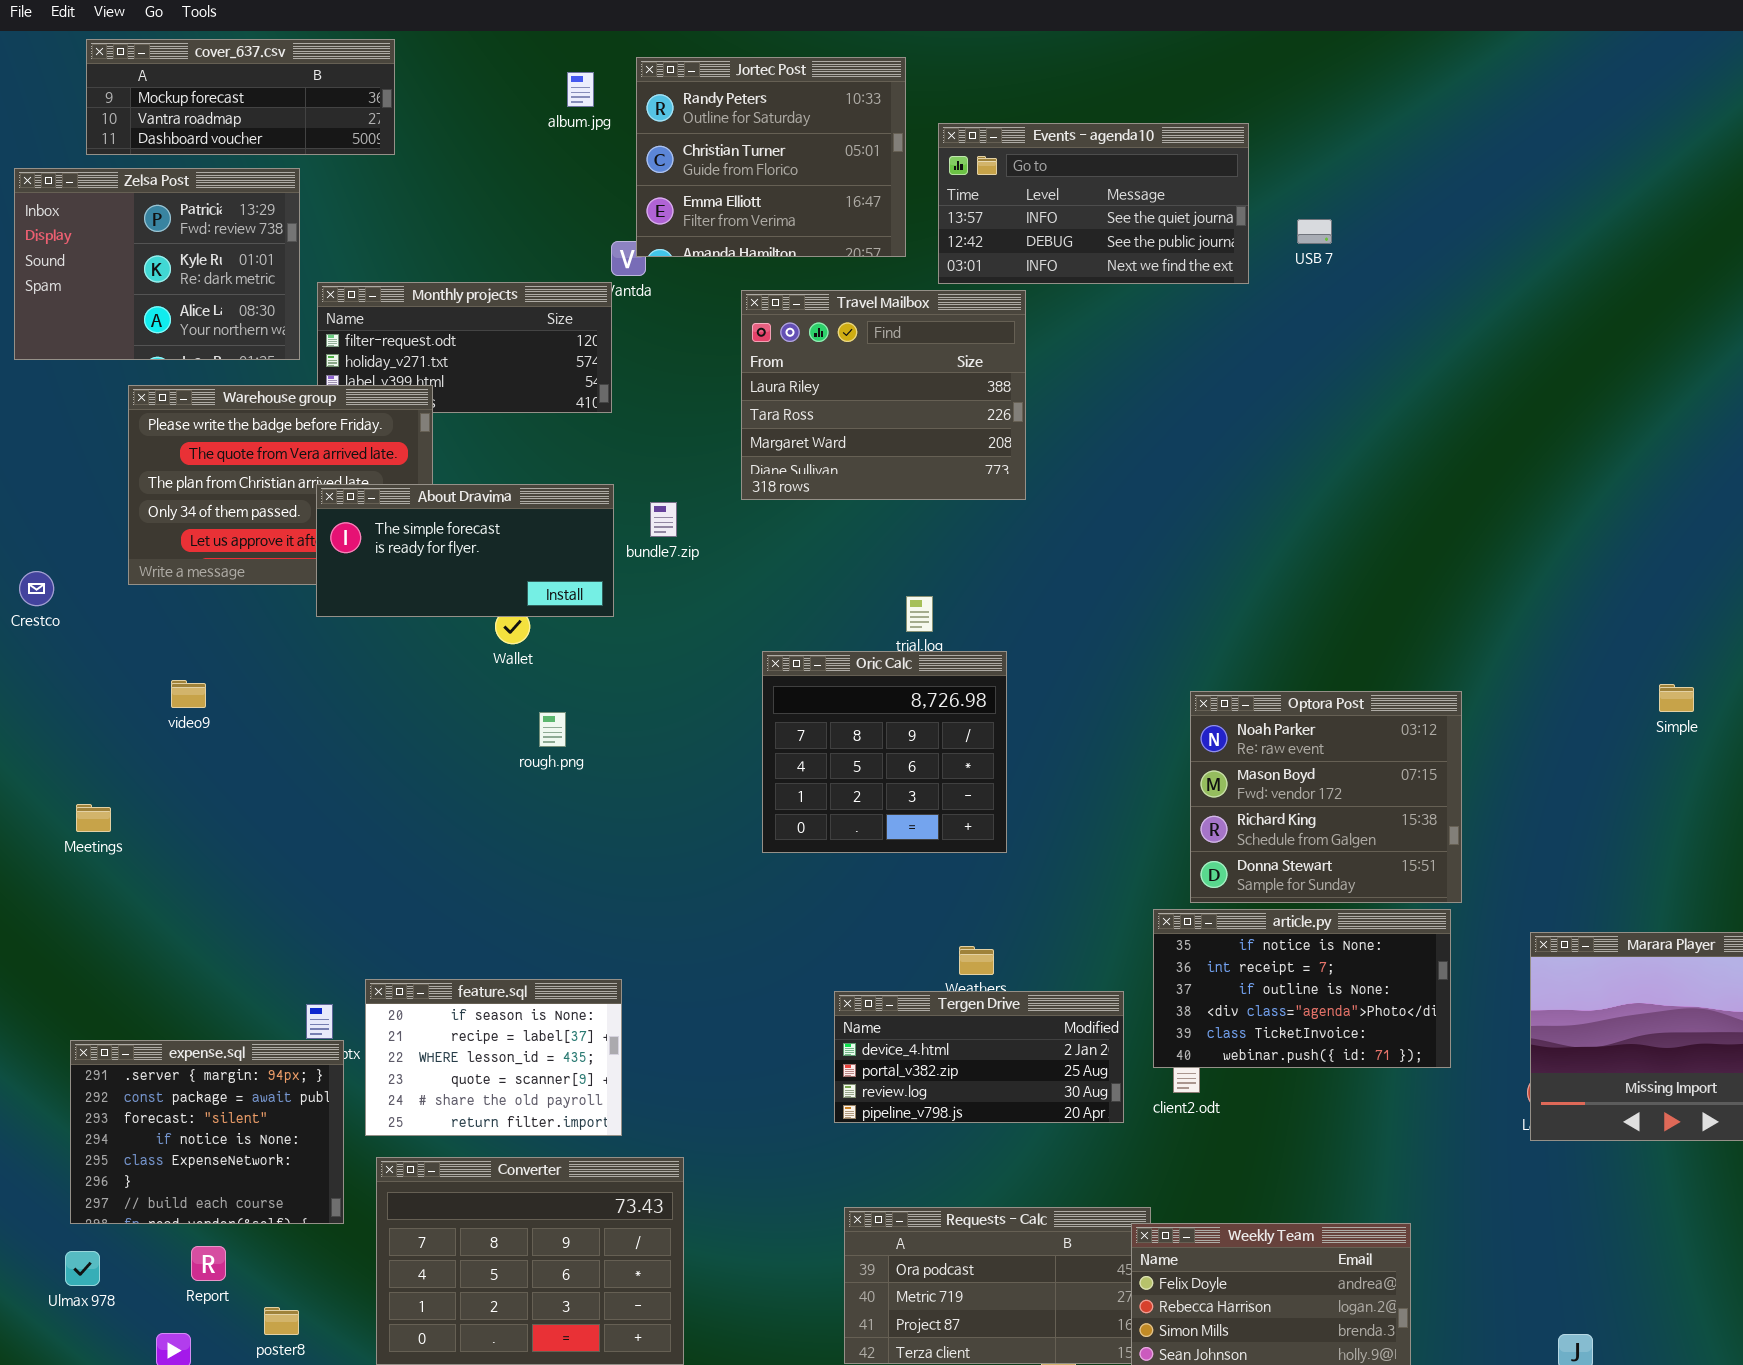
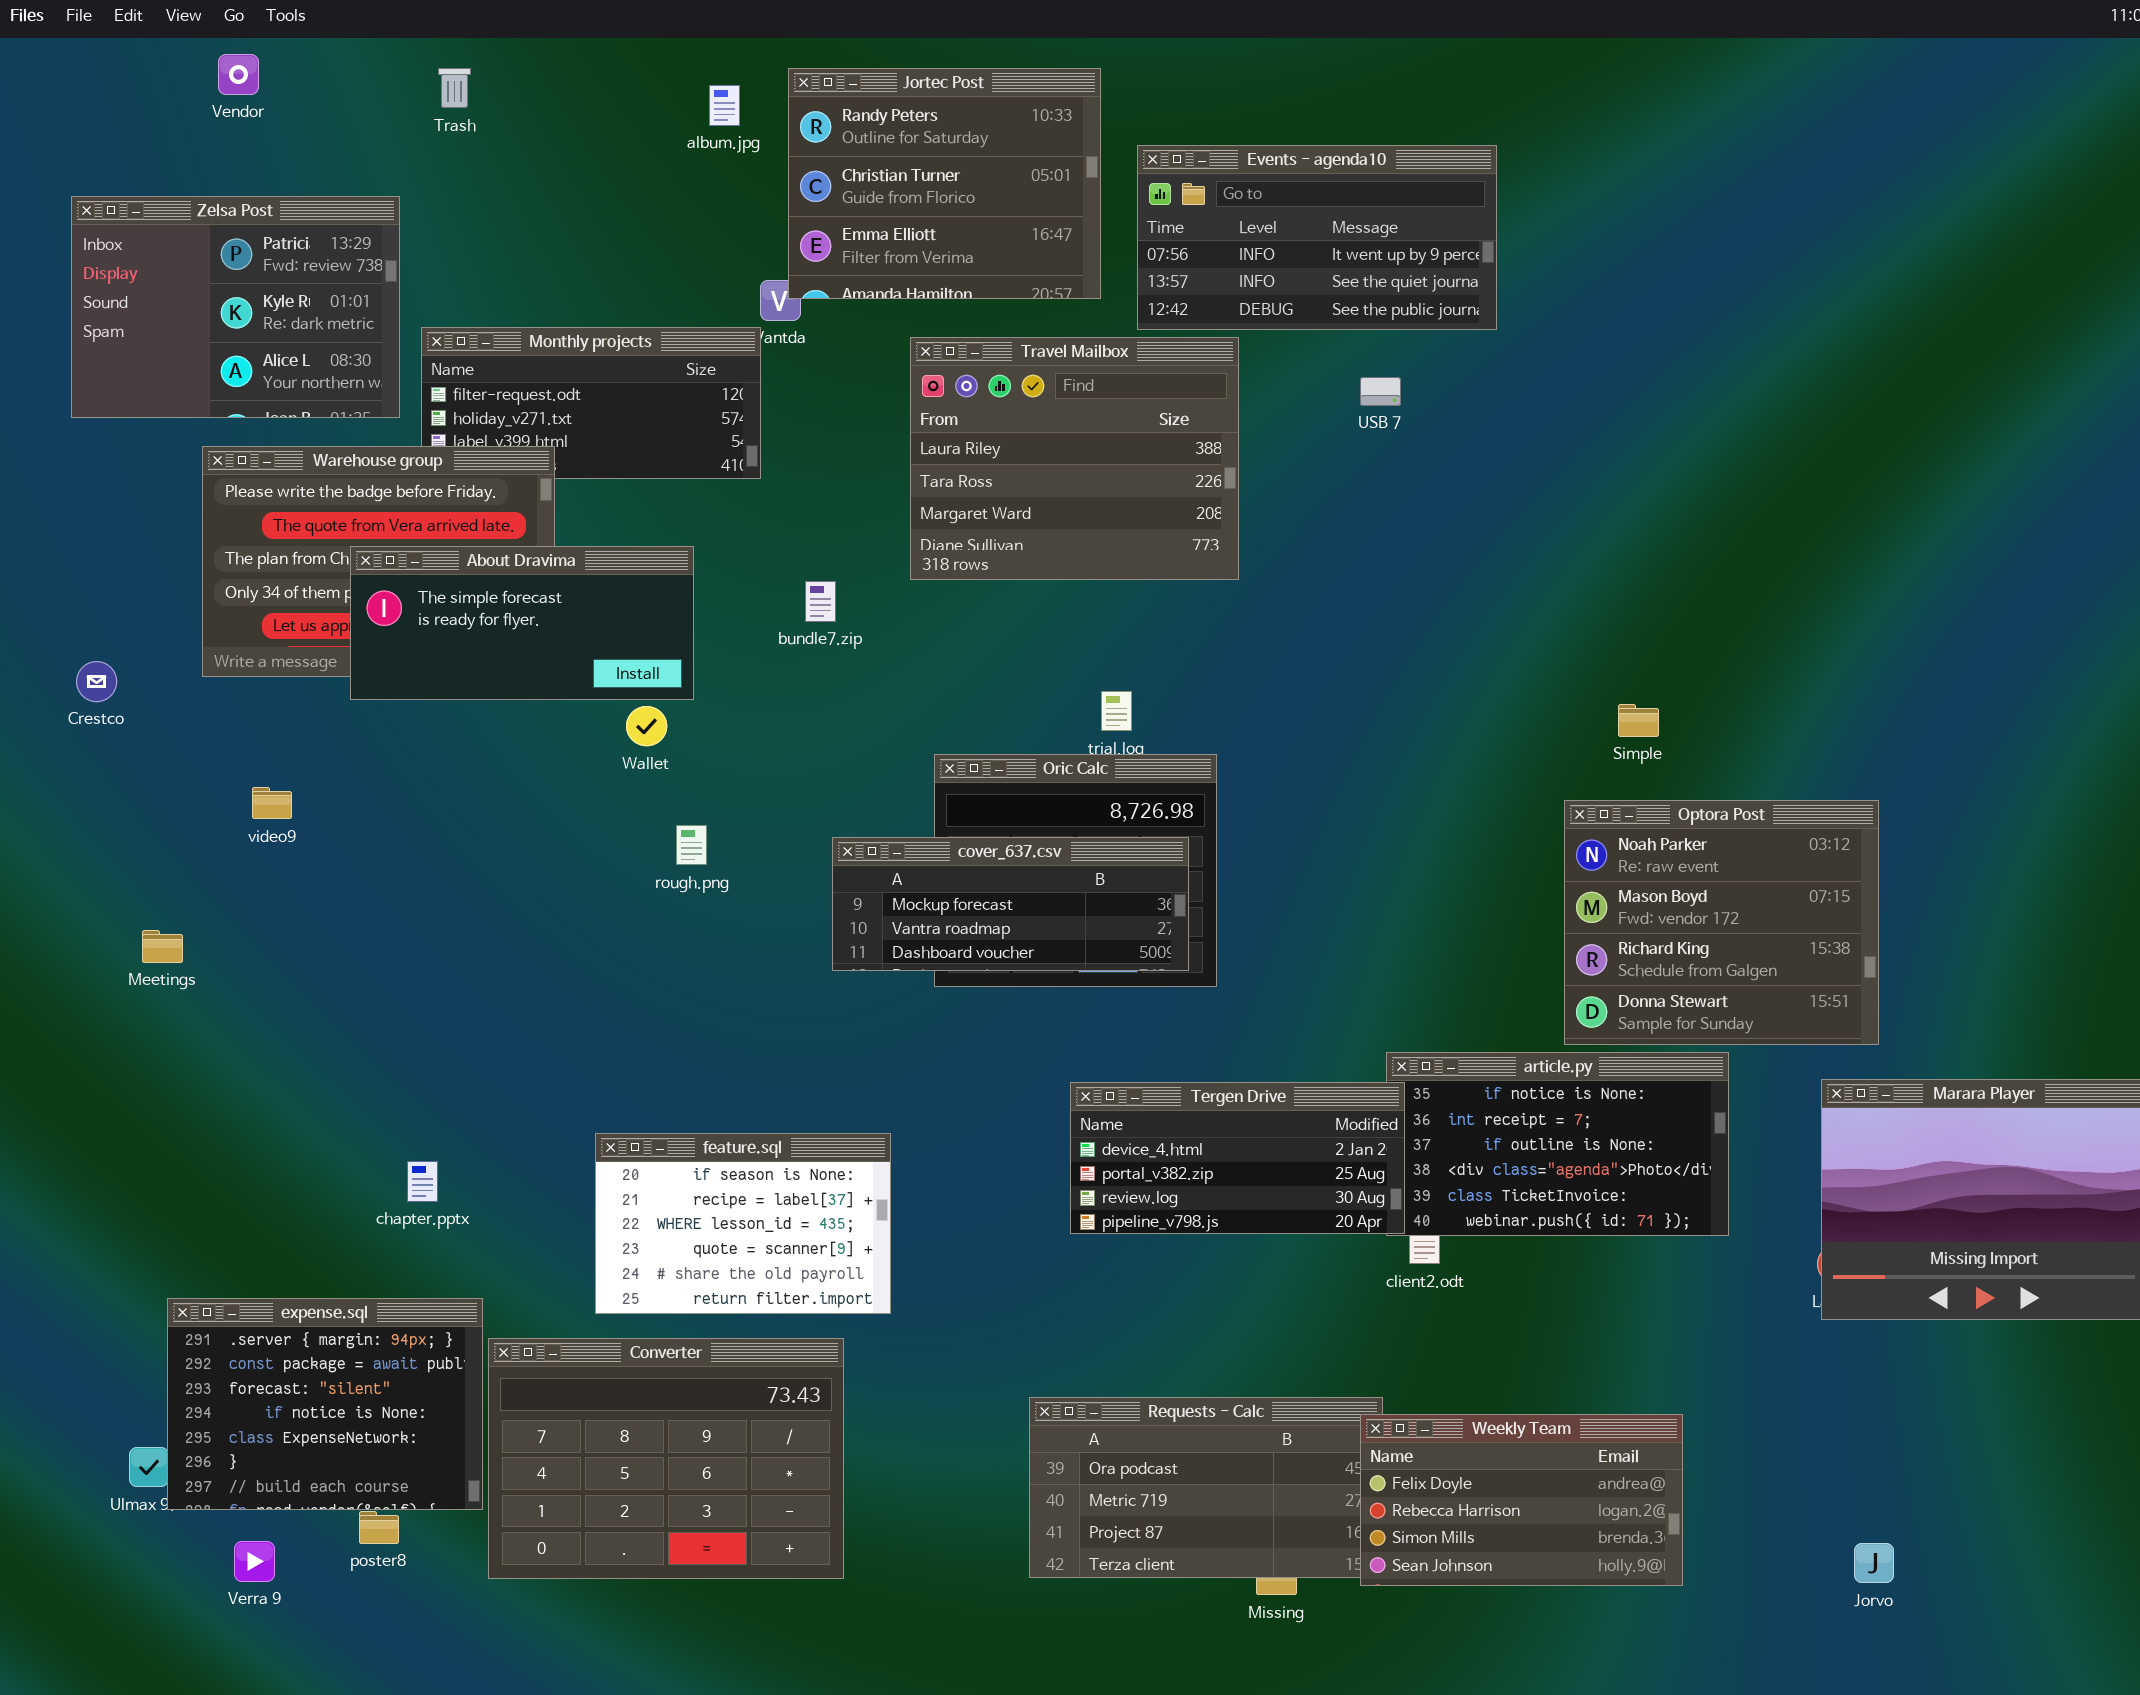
cover_637.csv: [86,39,395,155] -> [832,837,1189,971], moved
Events - agenda10: [938,123,1249,284] -> [1137,145,1497,330], scrolled up 1 row
USB 7: [1297,219,1332,244] -> [1360,377,1401,406], moved
About Dravima: [316,484,614,617] -> [350,546,694,700], moved
Simple: [1659,684,1694,712] -> [1618,704,1659,737], moved
Optora Post: [1190,691,1462,903] -> [1564,800,1879,1045], moved
feature.sql: [365,979,622,1136] -> [595,1133,891,1314], moved
Tergen Drive: [834,991,1124,1123] -> [1070,1082,1405,1234], moved
expense.sql: [70,1040,344,1224] -> [167,1298,483,1510], moved

